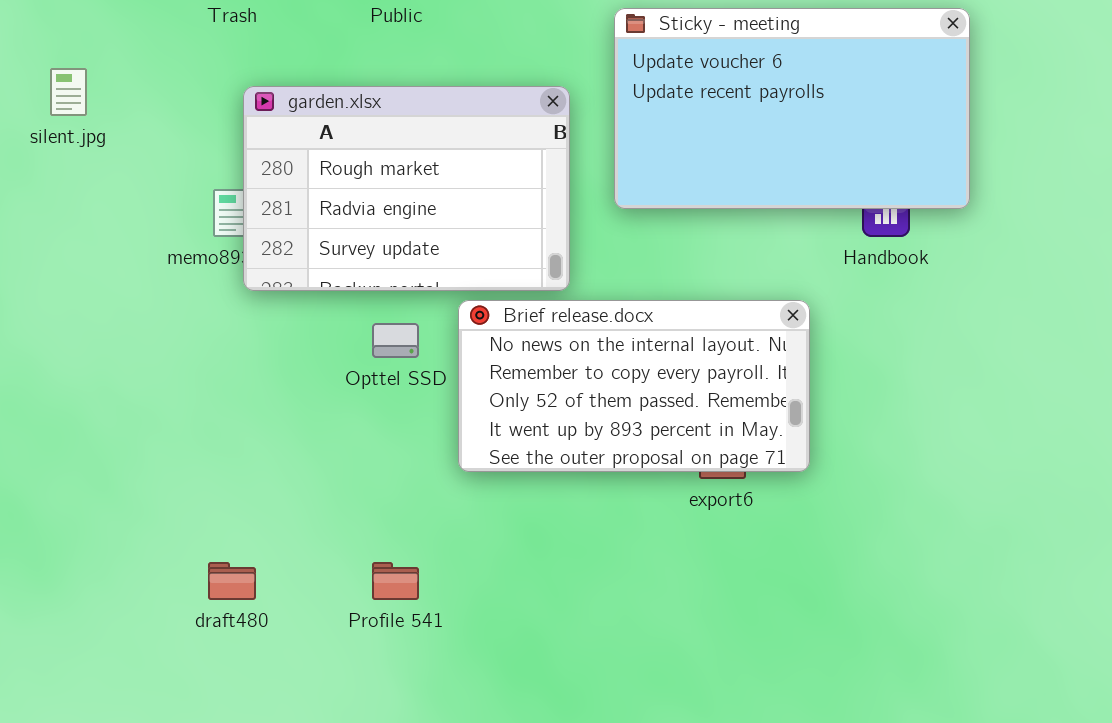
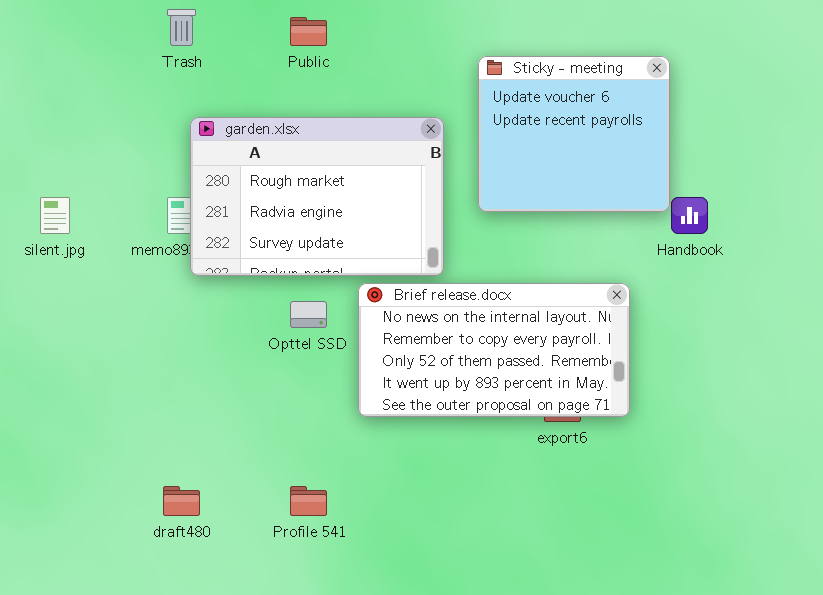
Sticky - meeting: [614,8,970,209] -> [478,56,670,212], resized
silent.jpg: [50,68,87,116] -> [40,197,70,234], moved

